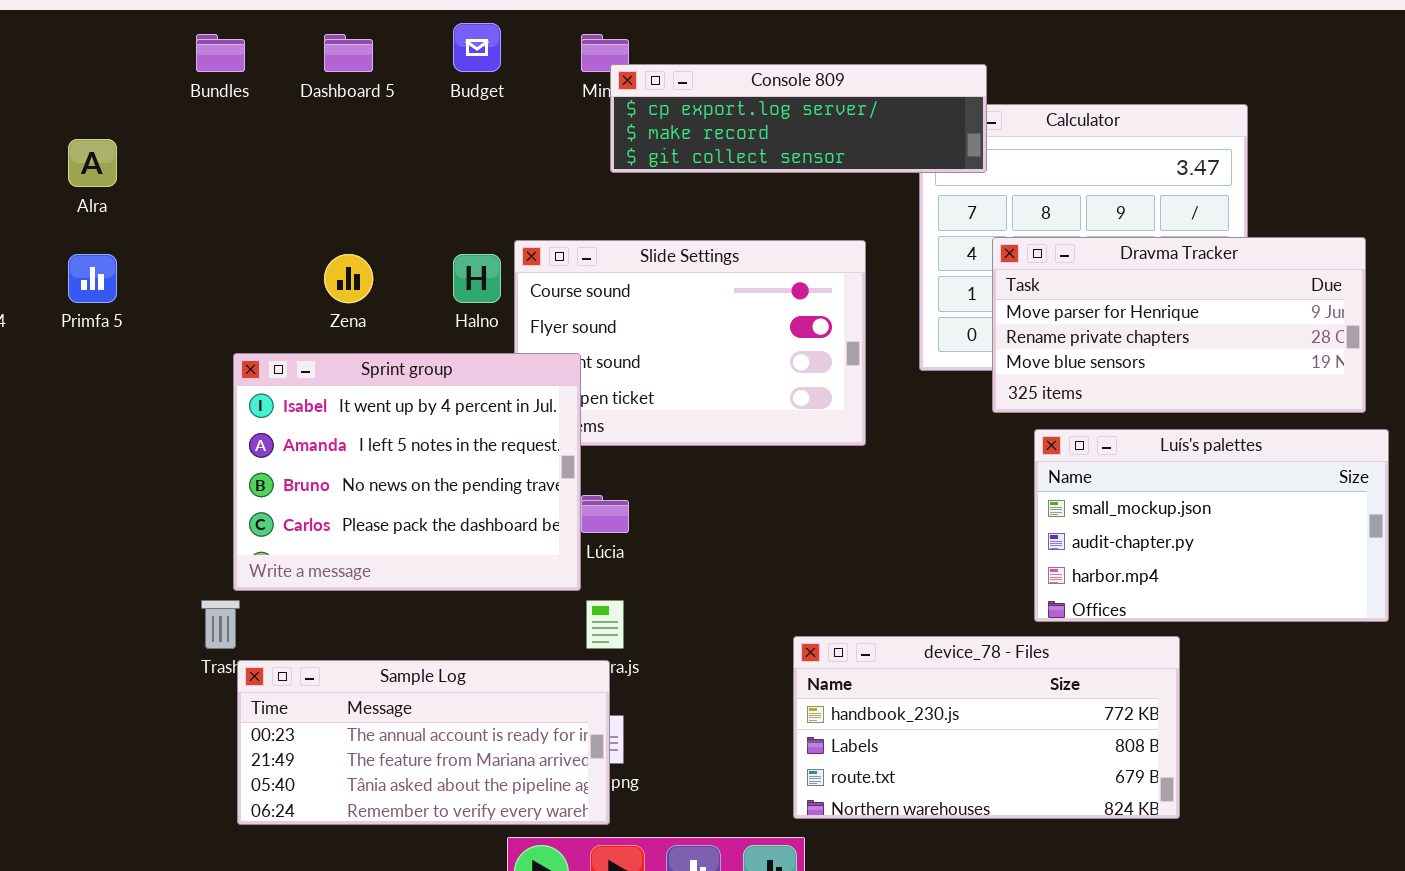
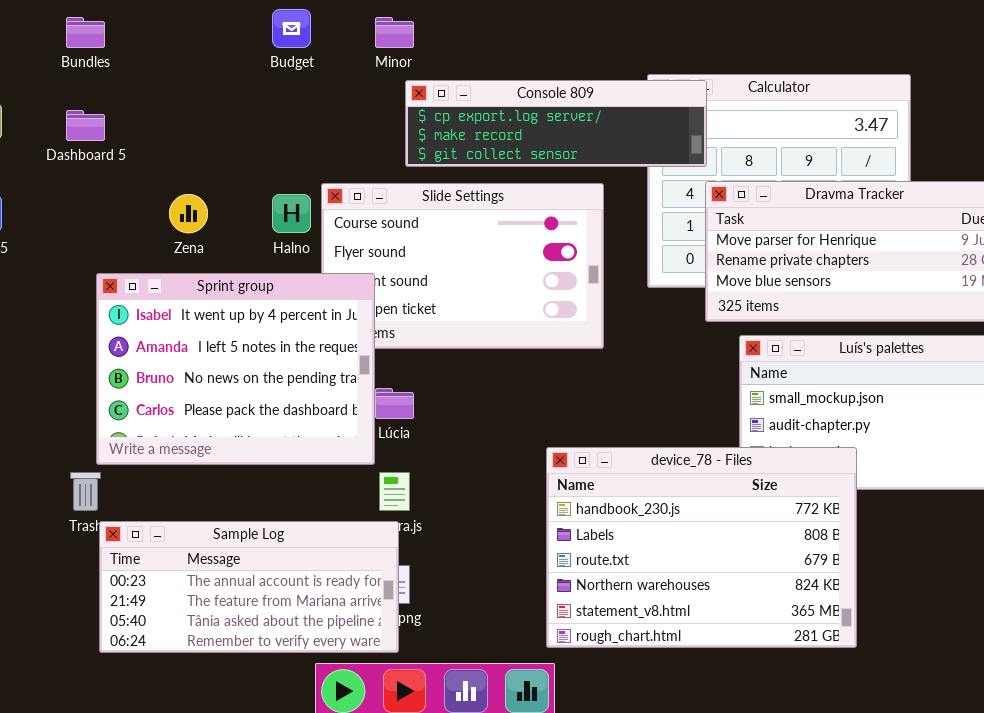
Dashboard 5: [324,34,373,72] -> [66,110,105,141], moved
Console 809: [610,64,987,173] -> [405,80,707,167], moved
device_78 - Files: [793,636,1180,819] -> [546,447,857,648], resized

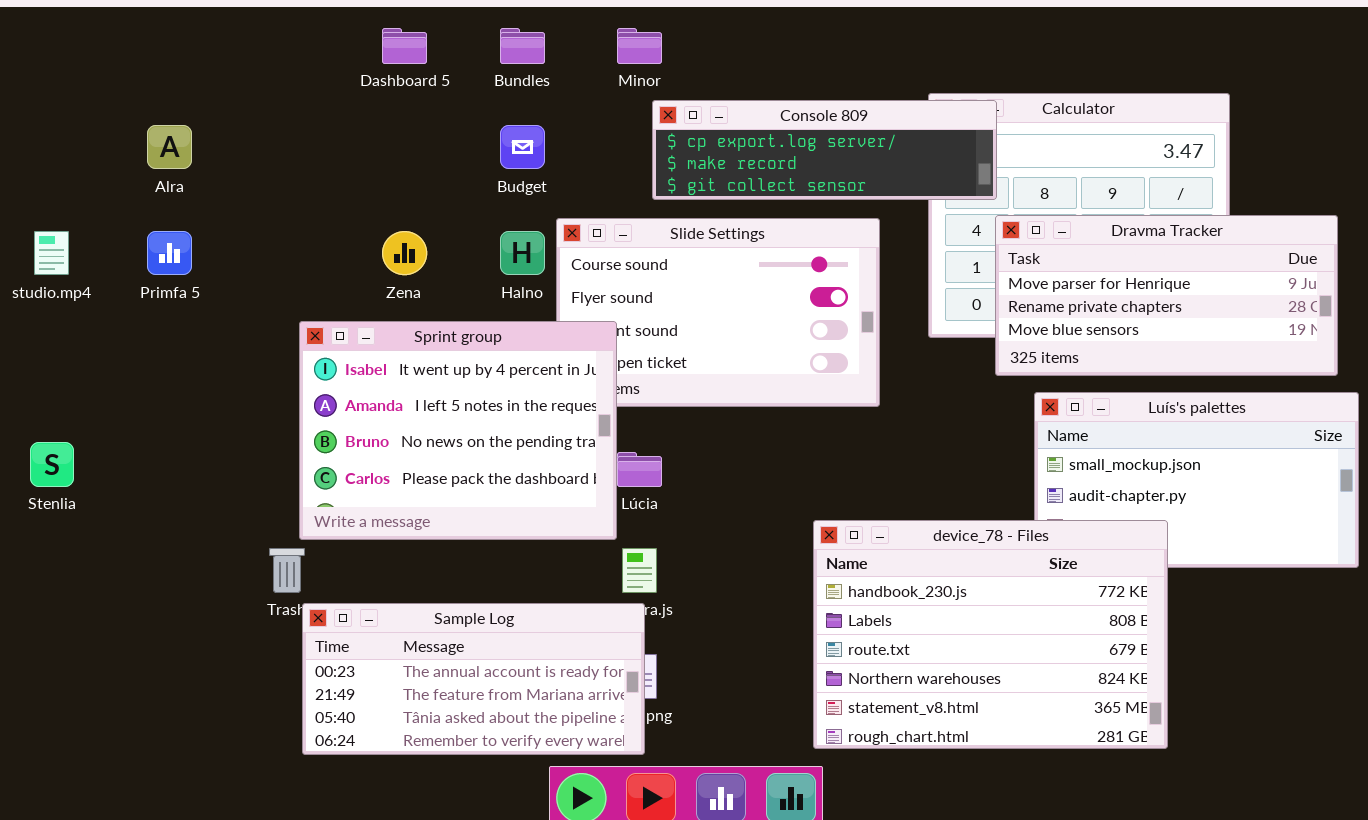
Budget: [272,9,311,48] -> [500,125,545,169], moved
Bundles: [66,17,105,48] -> [500,28,545,64], moved
Dashboard 5: [66,110,105,141] -> [382,28,427,64], moved

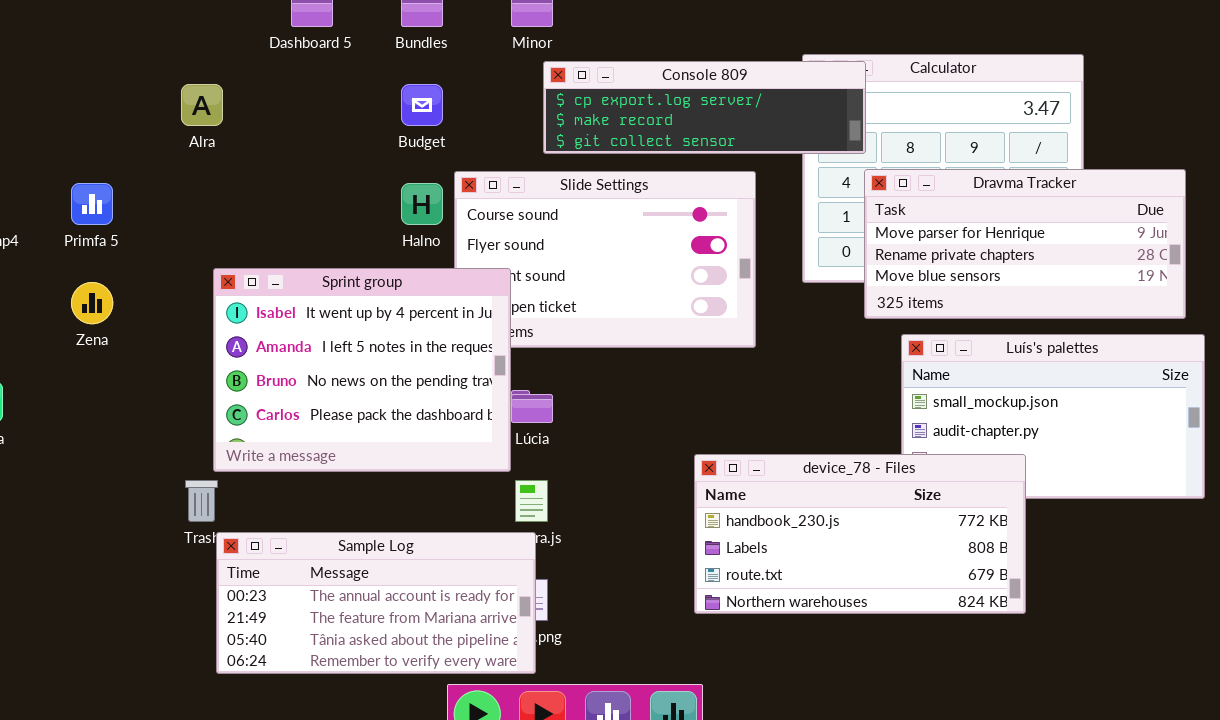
Alra: [147,125,192,169] -> [181,84,223,126], moved
Zena: [382,231,427,275] -> [71,282,113,324], moved
device_78 - Files: [813,520,1168,749] -> [694,454,1026,614], resized

